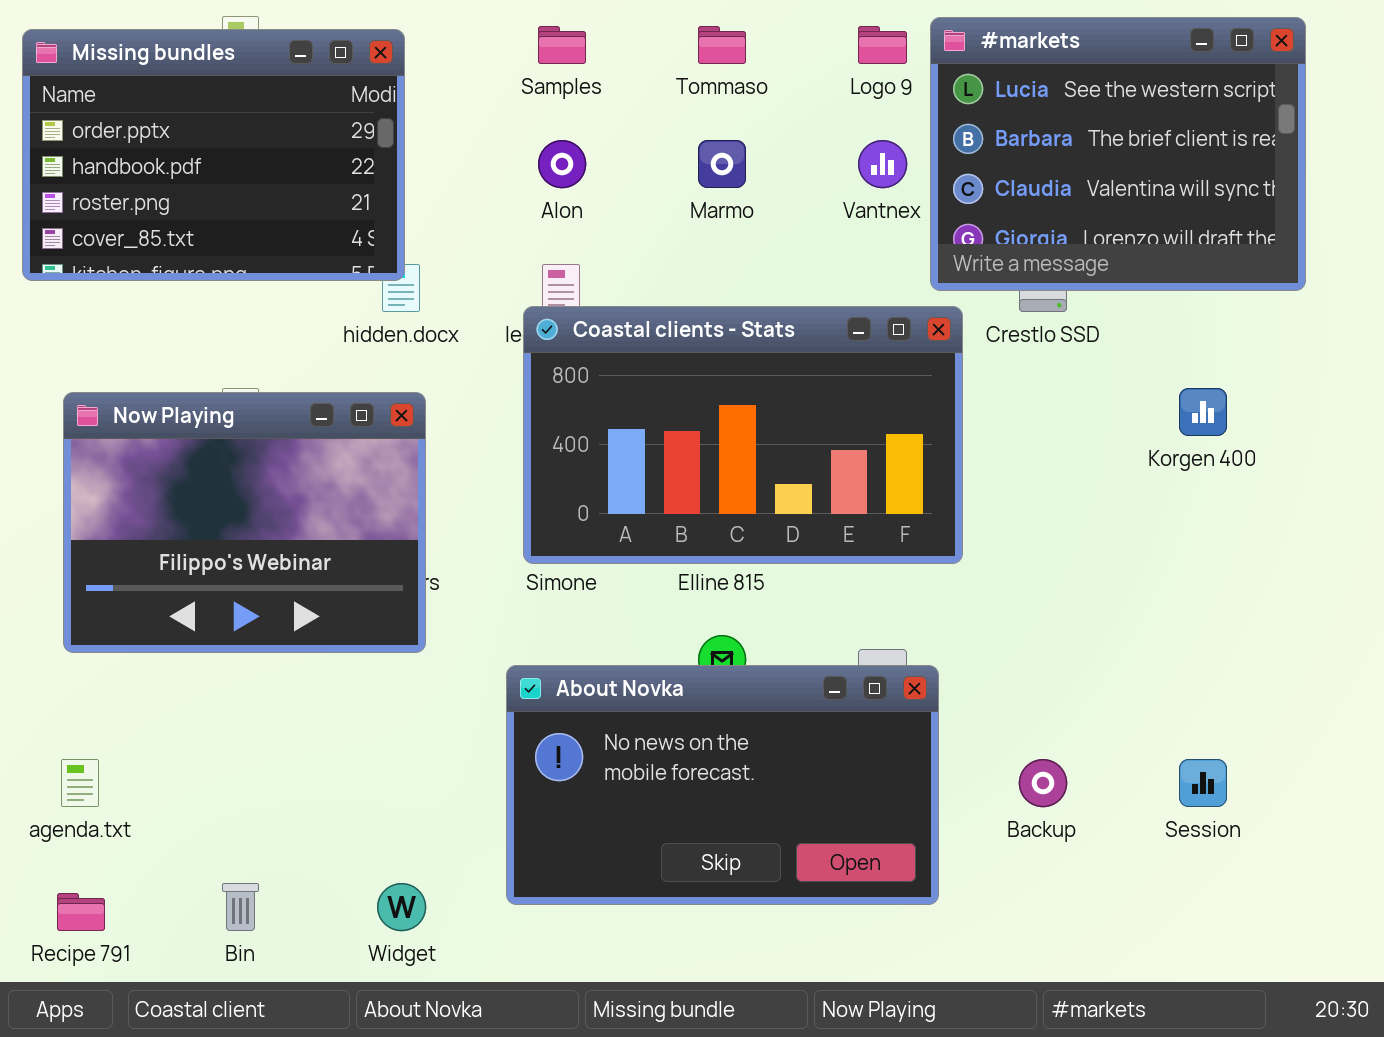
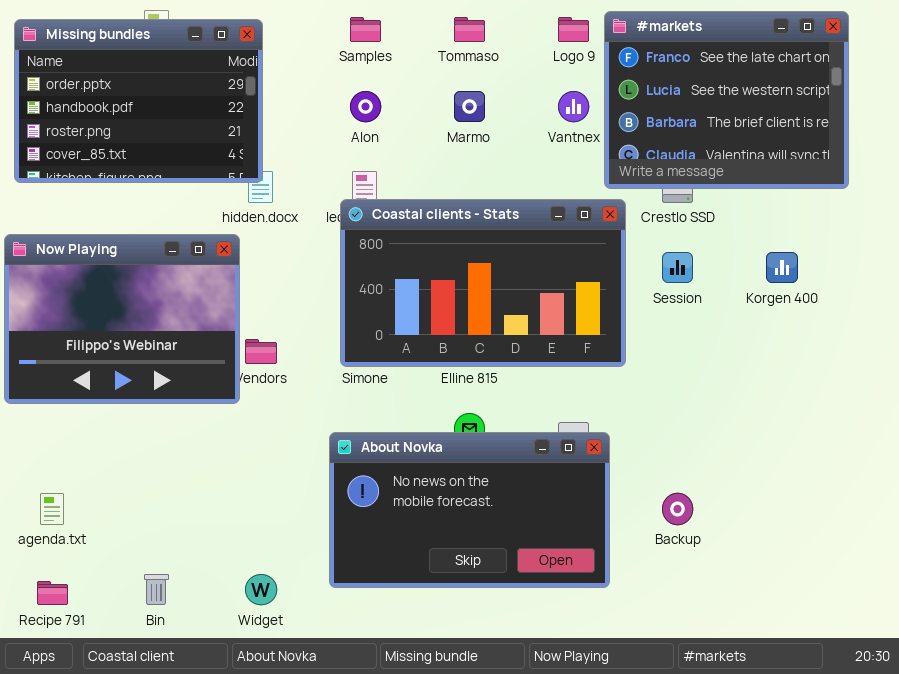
#markets: [930,17,1306,291] -> [604,11,849,189], scrolled up 1 row
Now Playing: [63,392,426,653] -> [4,234,240,404], moved
Session: [1179,759,1227,807] -> [662,252,693,283], moved

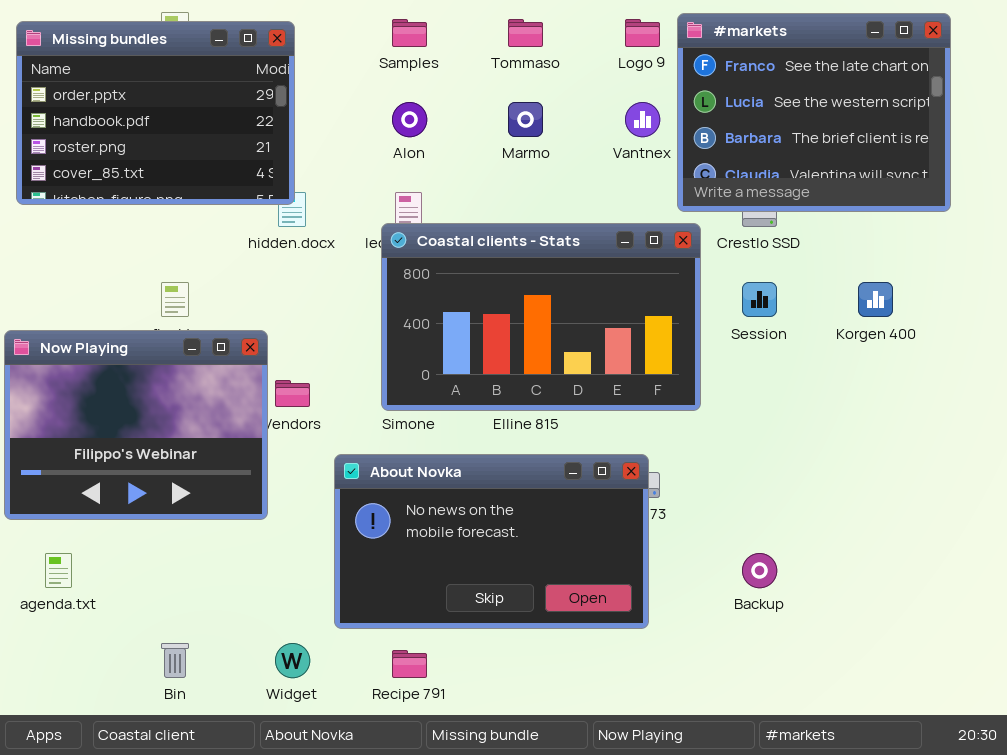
Now Playing: [4,234,240,404] -> [4,330,268,520], moved
About Novka: [329,432,610,588] -> [334,454,649,629], moved
Recipe 791: [37,581,68,605] -> [392,650,427,678], moved

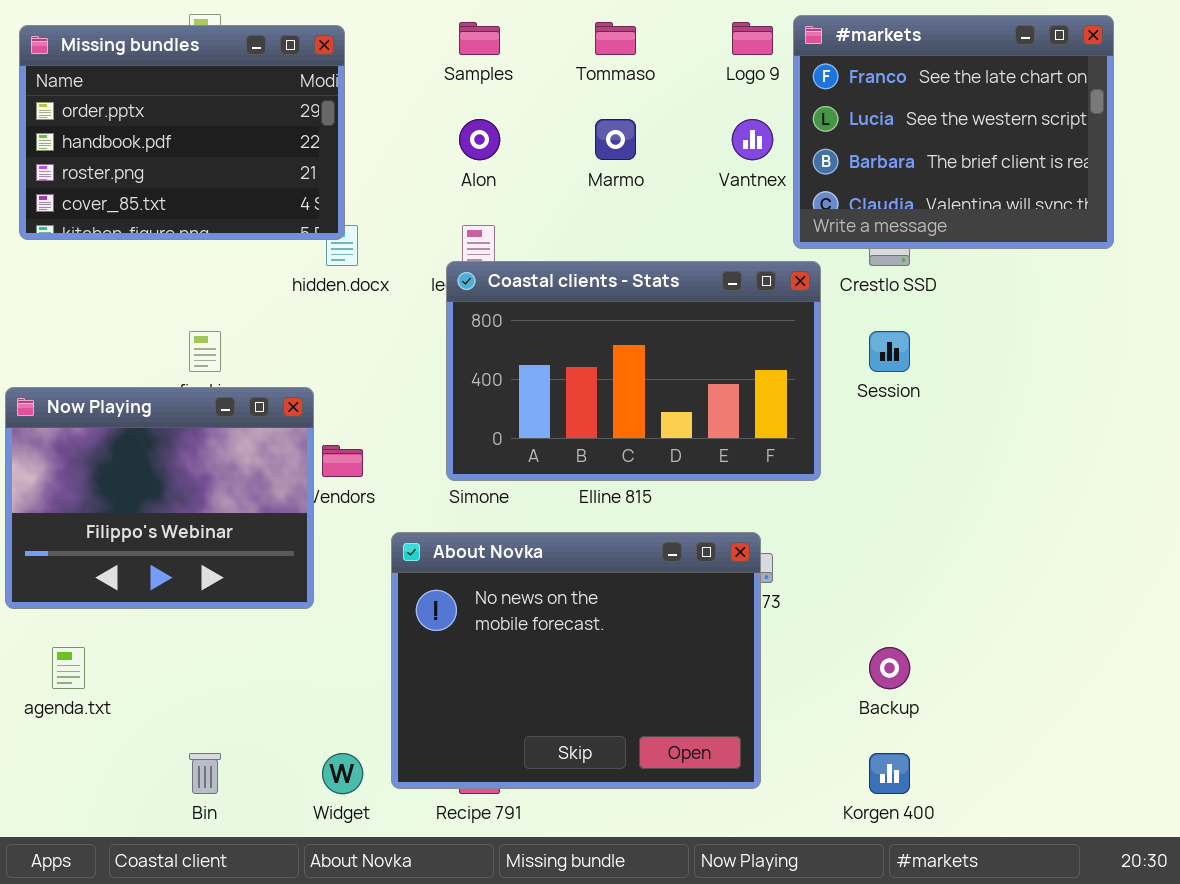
Korgen 400: [858,282,893,317] -> [869,753,910,794], moved
About Novka: [334,454,649,629] -> [391,532,761,789], resized

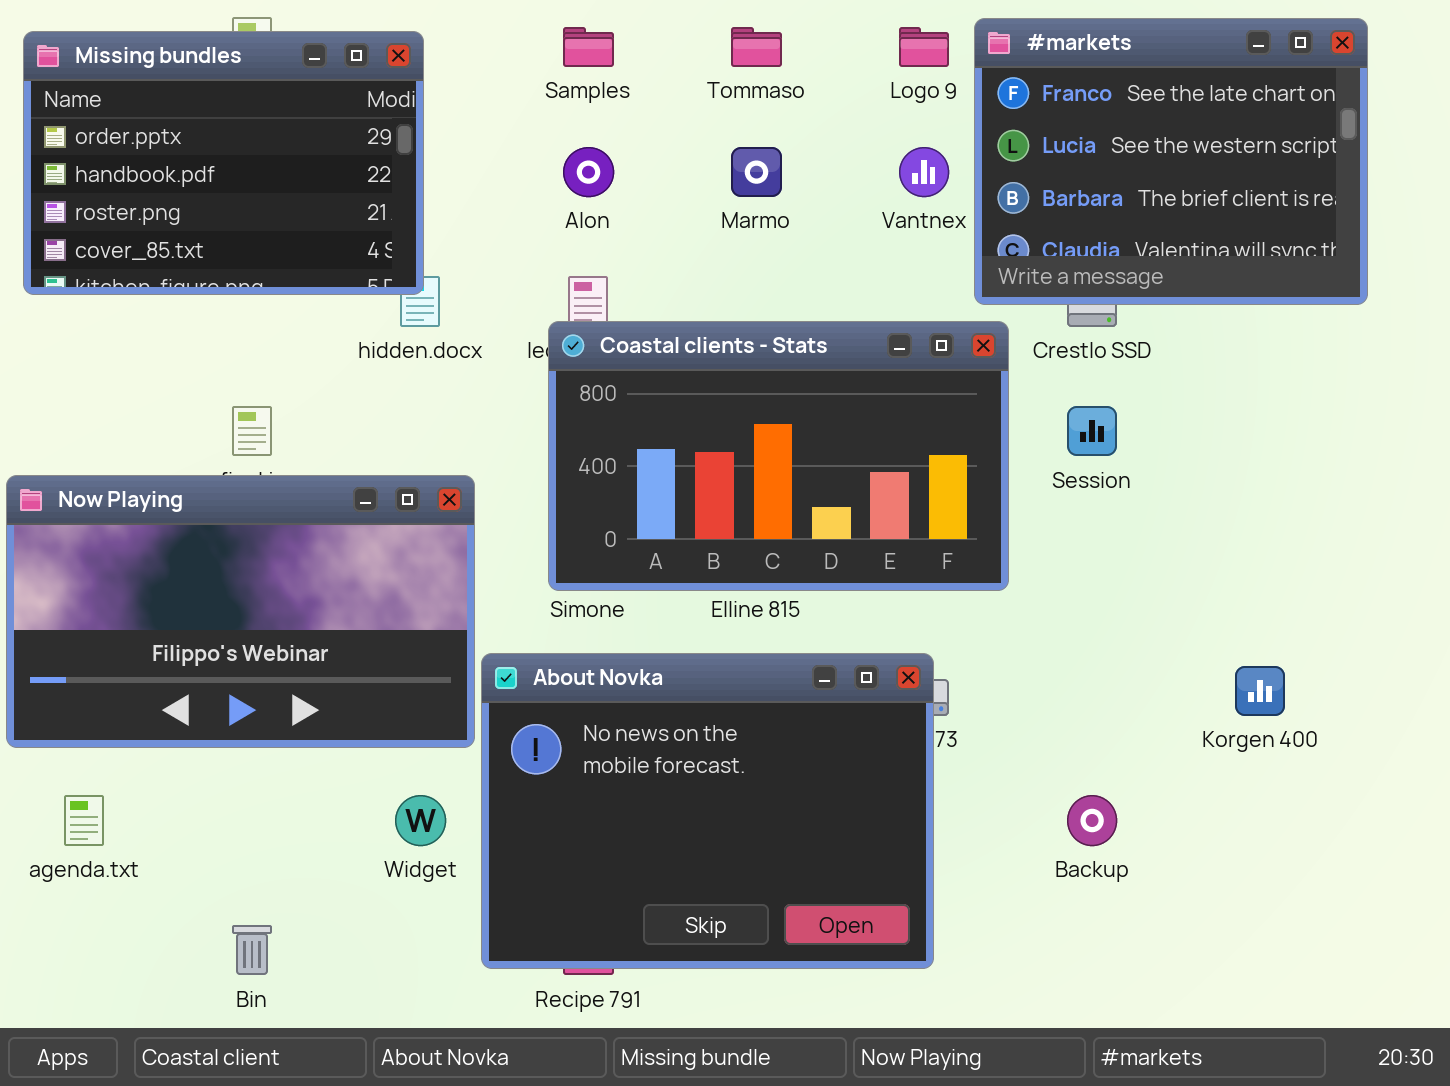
Now Playing: [5,387,314,609] -> [6,475,475,748], resized
Widget: [322,753,363,794] -> [395,795,446,846], moved
Korgen 400: [869,753,910,794] -> [1235,666,1285,716], moved

